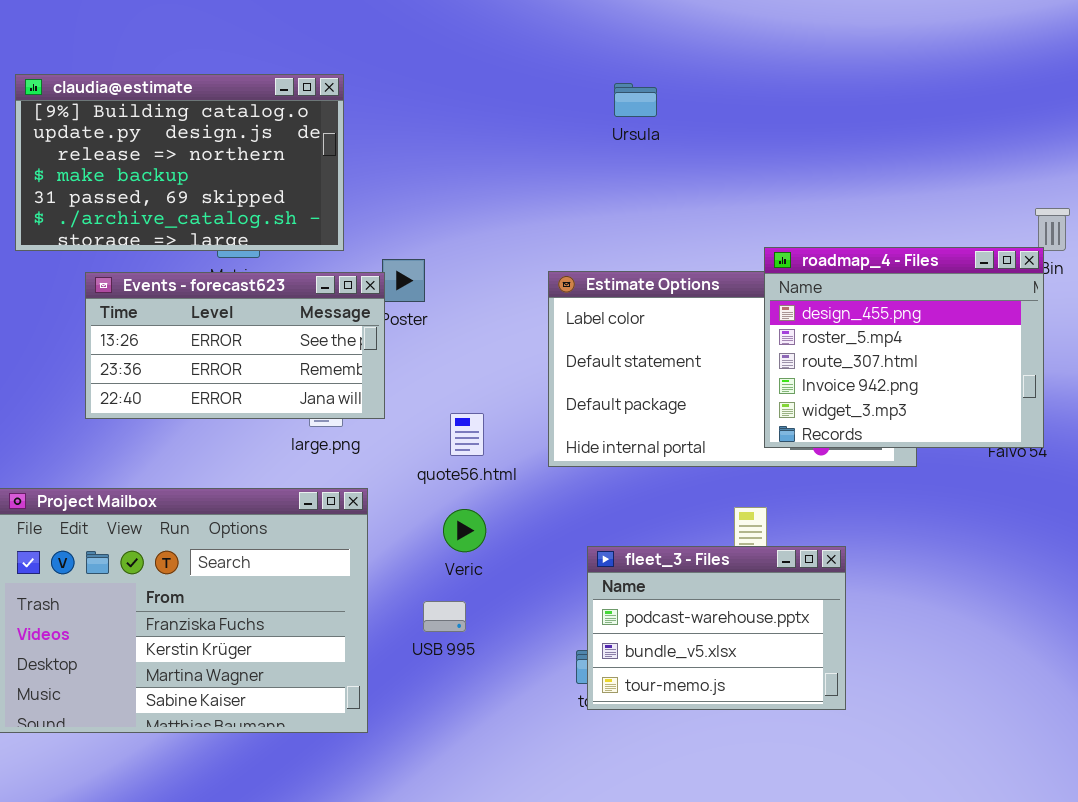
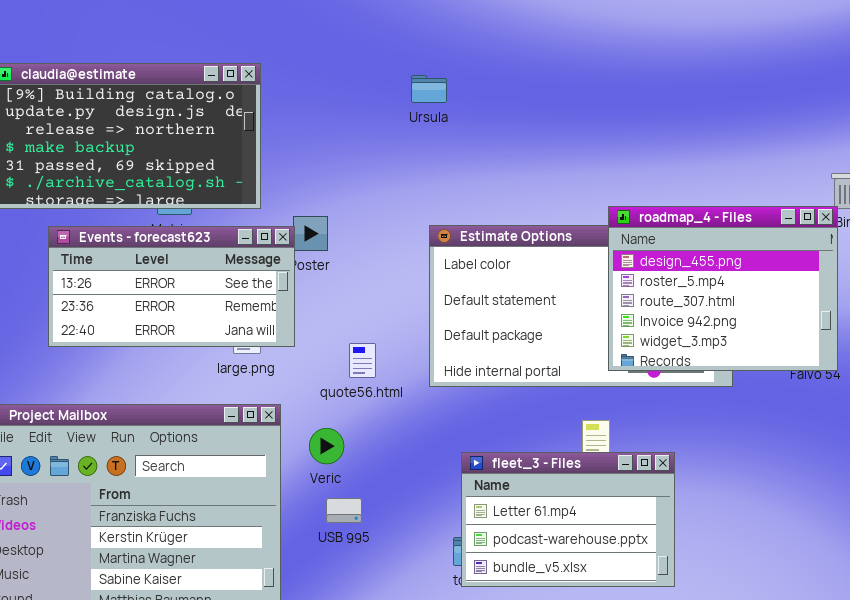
Ursula: [614,83,657,117] -> [411,75,447,103], moved
Veric: [443,509,486,552] -> [309,428,344,464], moved
fleet_3 - Files: [587,546,846,710] -> [461,452,675,587], scrolled up 1 row

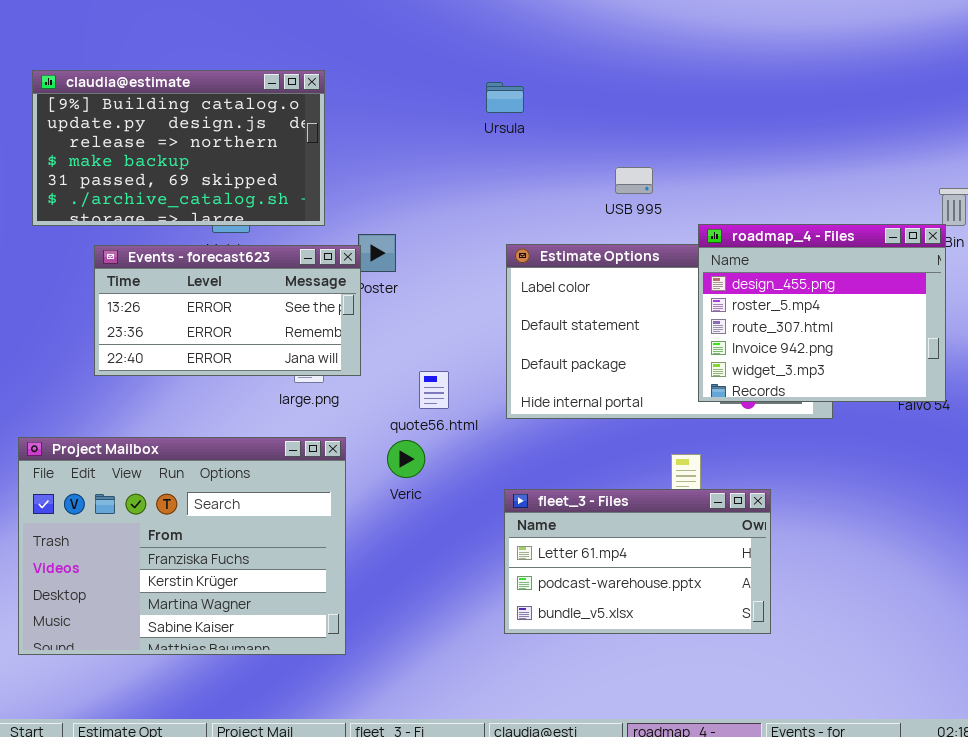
Veric: [309,428,344,464] -> [387,440,425,478], moved
fleet_3 - Files: [461,452,675,587] -> [504,489,771,634], resized
USB 995: [326,498,362,523] -> [615,167,653,194], moved

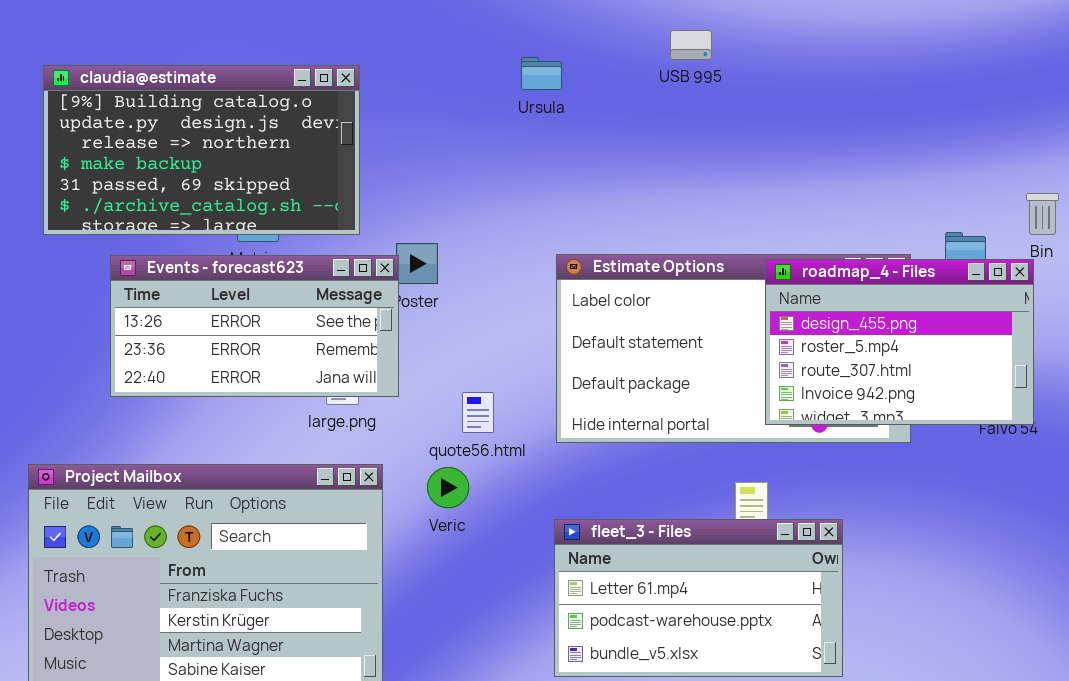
Ursula: [486,82,524,113] -> [521,57,562,90], moved
USB 995: [615,167,653,194] -> [670,30,712,60], moved
roadmap_4 - Files: [698,224,946,402] -> [765,259,1034,425], resized

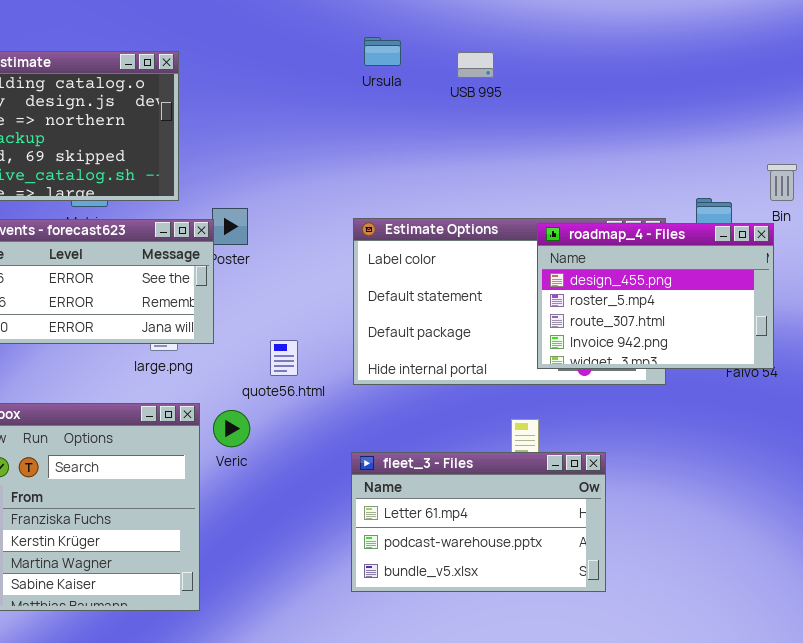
USB 995: [670,30,712,60] -> [457,52,494,78], moved
Ursula: [521,57,562,90] -> [364,37,401,66], moved
Veric: [427,467,469,508] -> [213,410,250,447], moved

